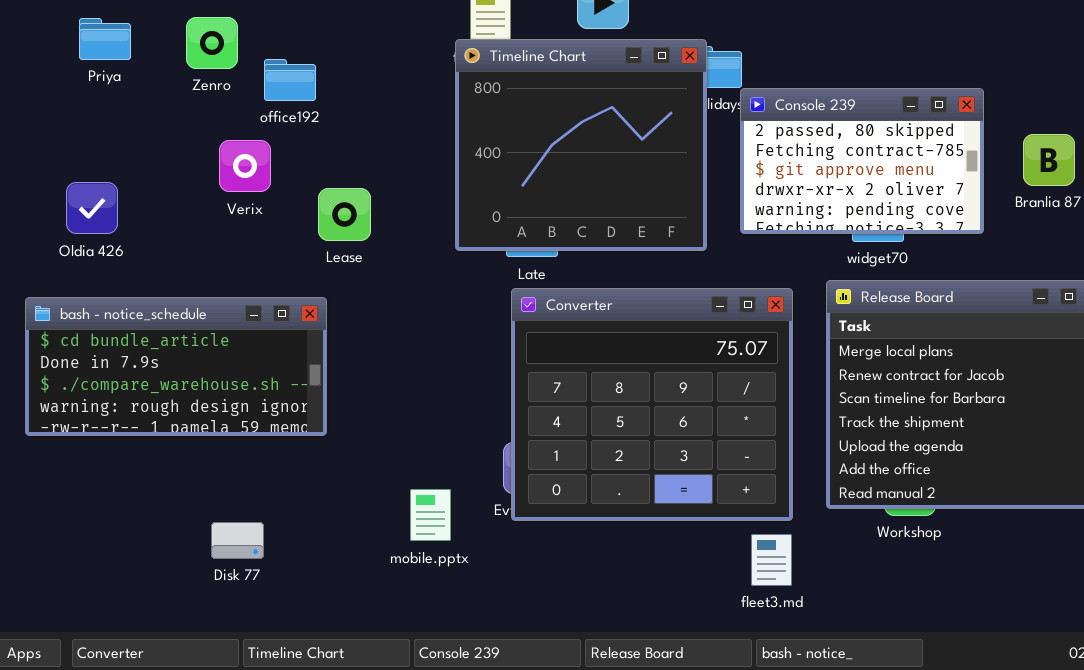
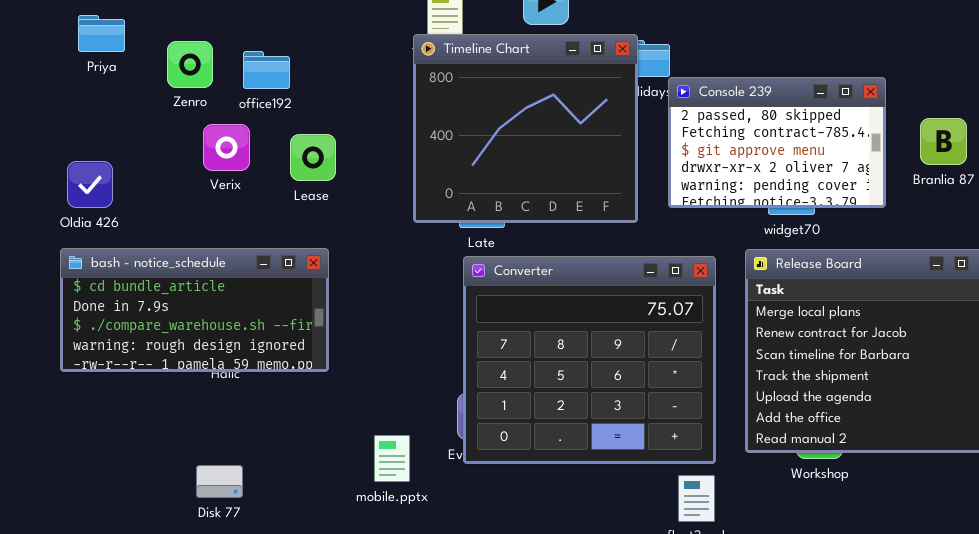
Zenro: [186,17,238,69] -> [167,41,213,88], moved
Lease: [318,188,371,241] -> [290,134,336,181], moved
bash - notice_schedule: [25,297,327,436] -> [60,248,329,372], moved

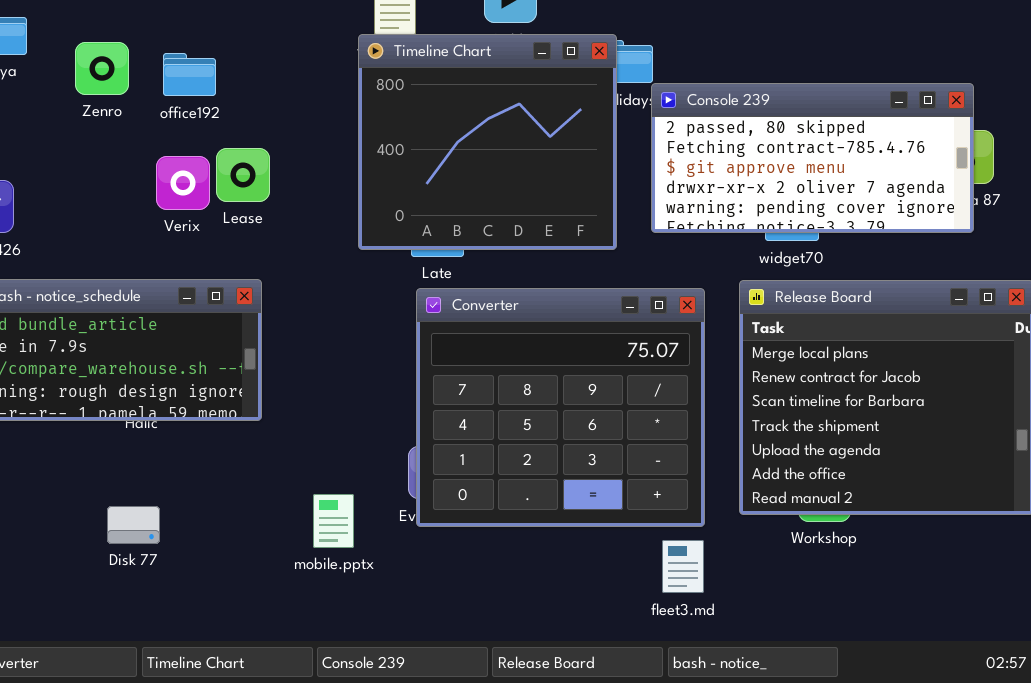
Console 239: [668,77,886,208] -> [651,83,974,233], resized
Verix: [203,124,250,171] -> [156,156,210,210], moved
Disk 77: [196,465,243,498] -> [107,506,160,544], moved

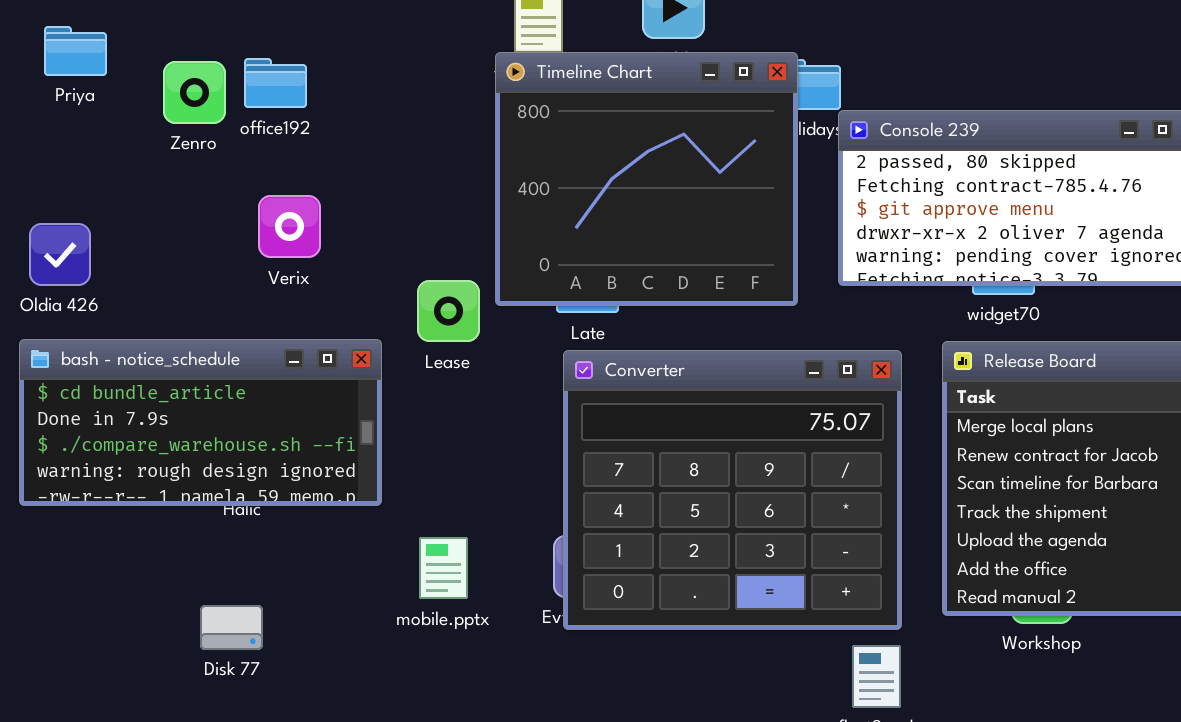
office192: [163,53,216,96] -> [244,58,307,108], moved
Lease: [216,148,270,202] -> [417,280,480,342], moved
mobile.pptx: [313,494,354,548] -> [419,537,468,599], moved

